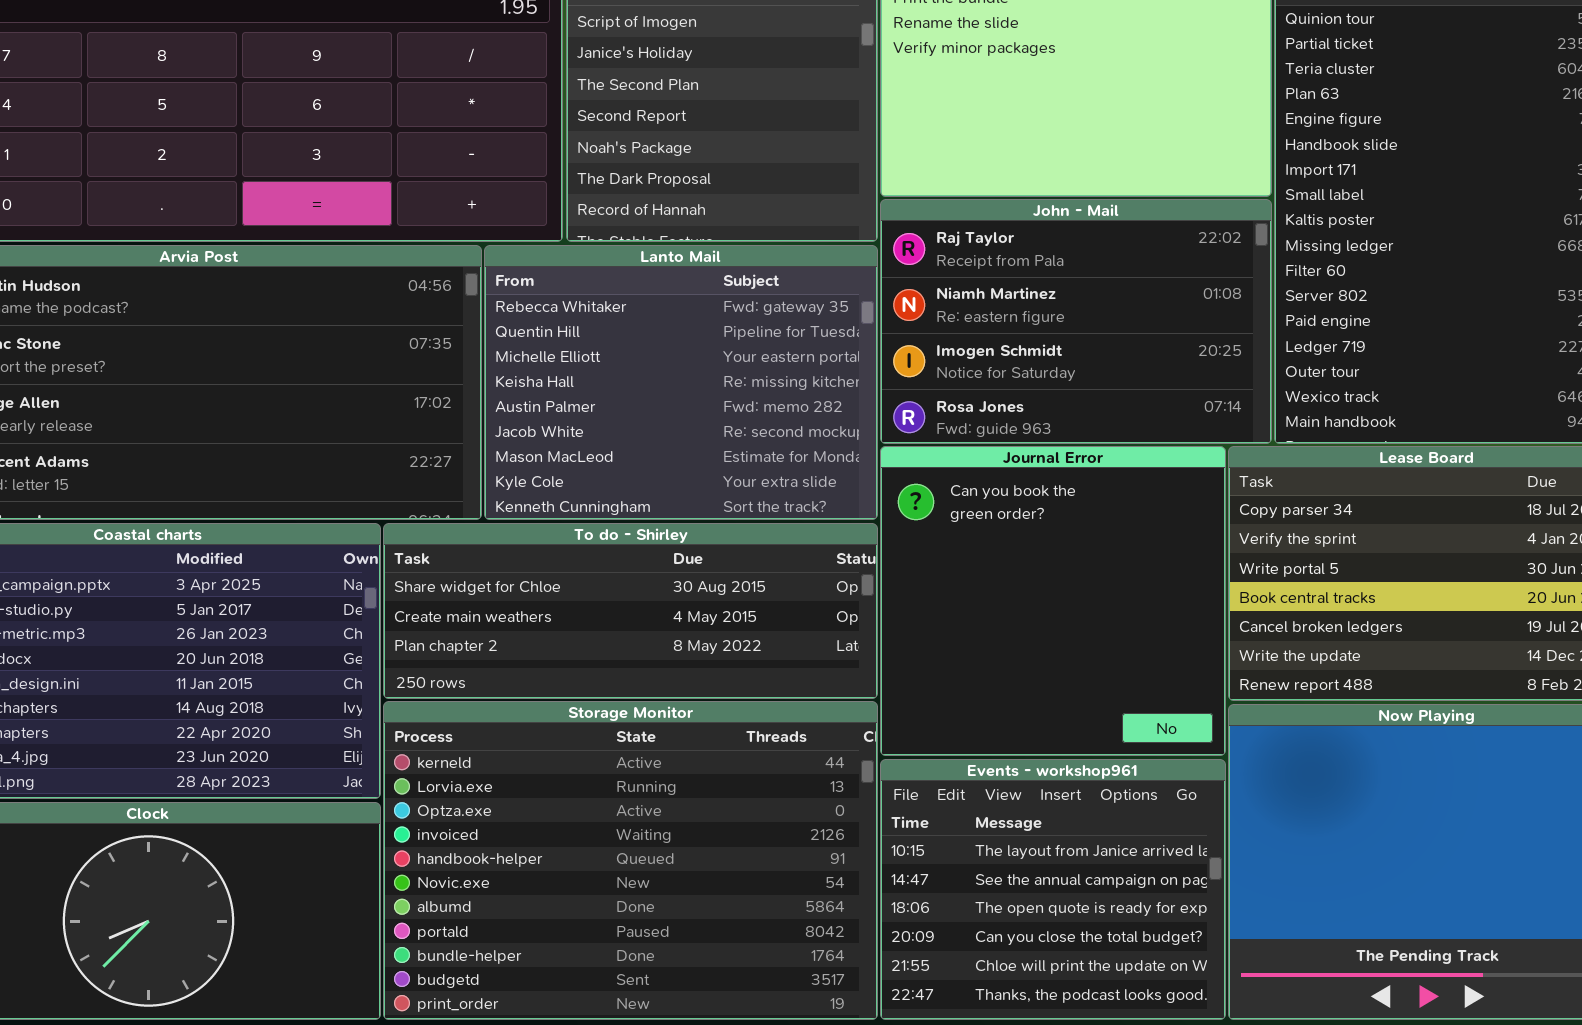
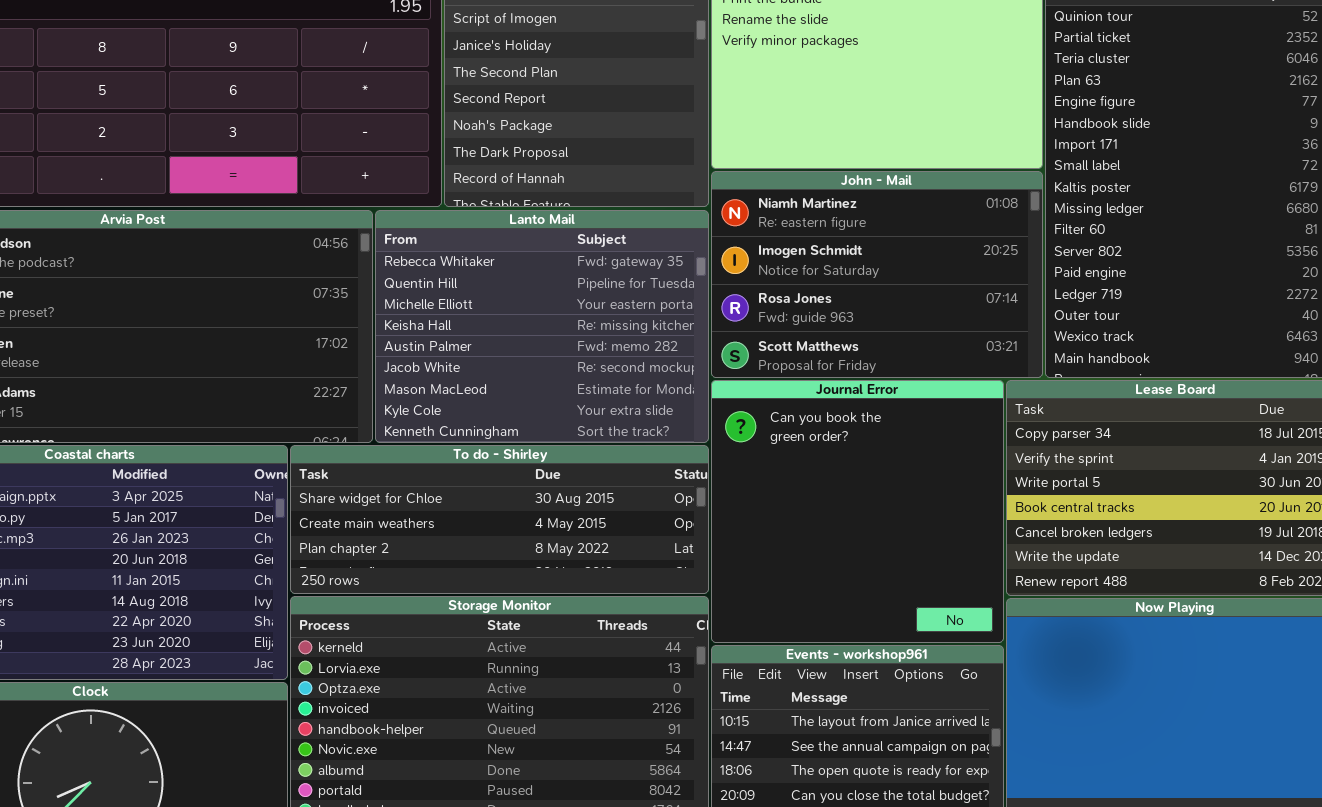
John - Mail: [880,199,1272,444] -> [711,171,1043,378], scrolled down 1 row

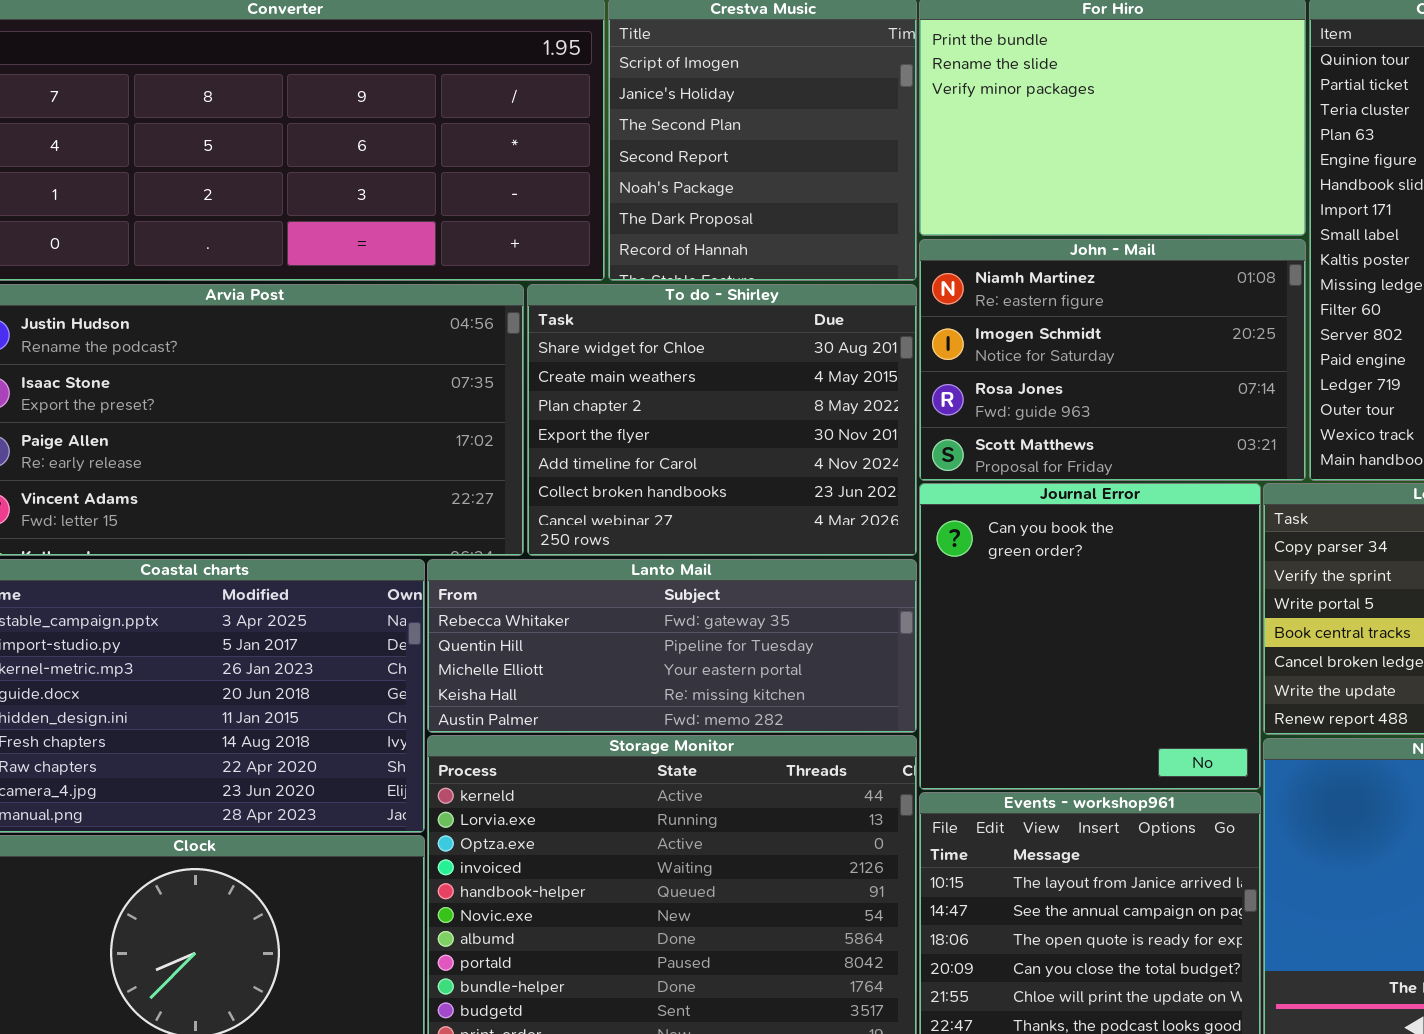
Lanto Mail: [375,210,709,443] -> [427,559,917,733], moved, resized
To do - Shirley: [290,445,709,594] -> [527,284,917,556], moved, resized

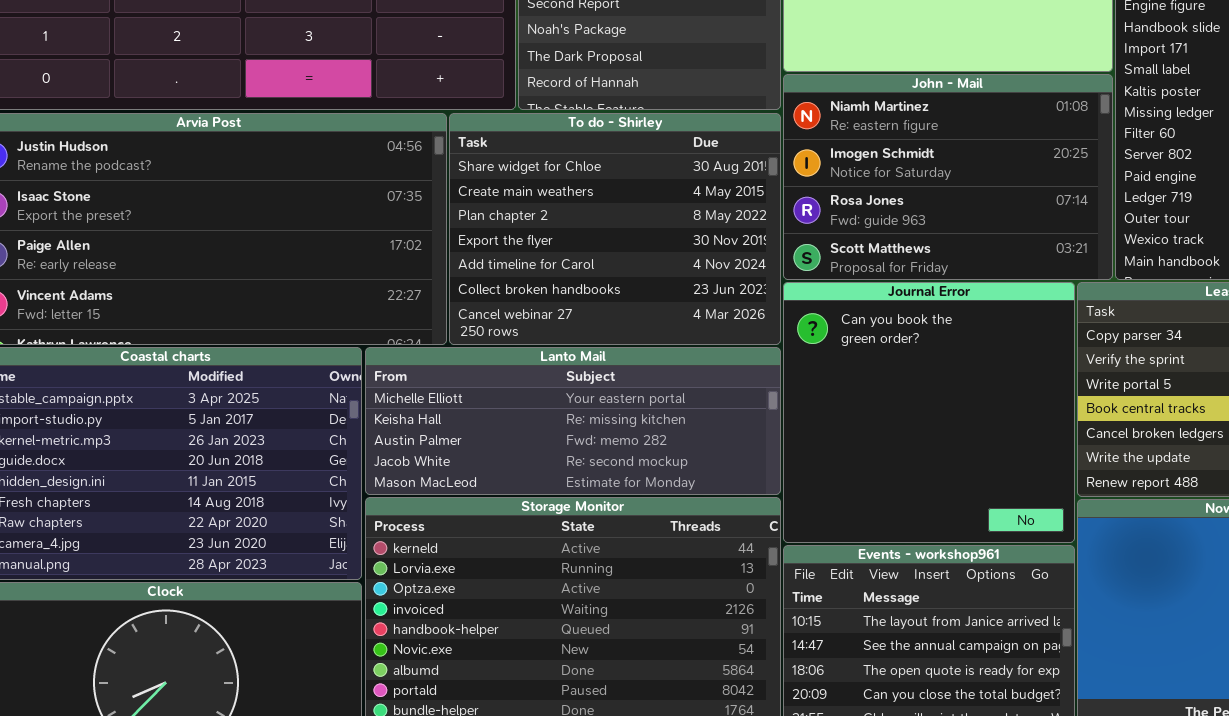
Lanto Mail: [427,559,917,733] -> [365,347,781,495], scrolled down 2 rows

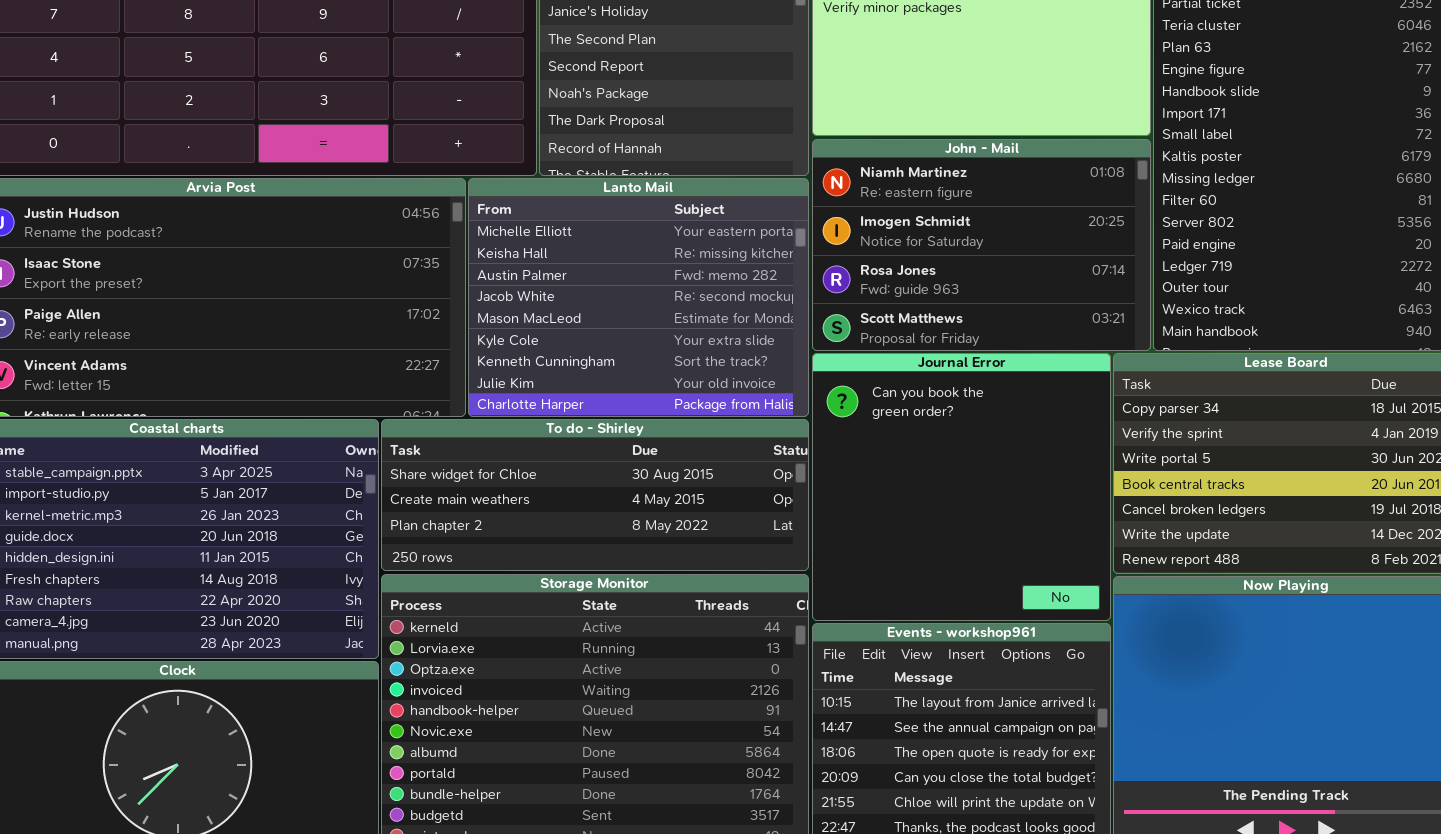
To do - Shirley: [449,113,781,345] -> [381,419,809,571], moved, resized
Lanto Mail: [365,347,781,495] -> [468,178,809,417], moved, resized

